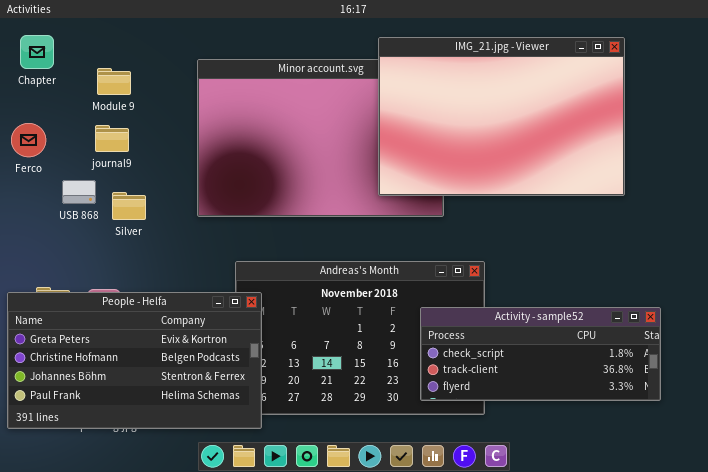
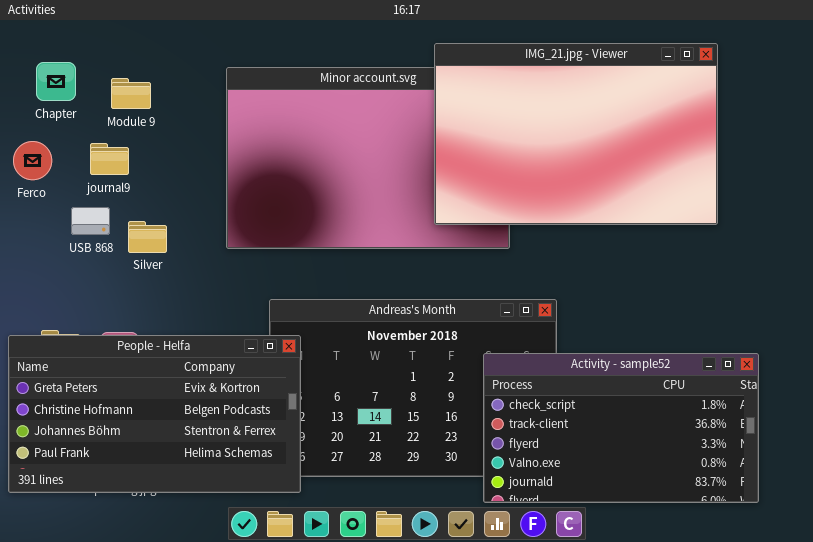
Chapter: [20,35,54,69] -> [36,62,76,101], moved
journal9: [95,125,129,152] -> [90,143,129,175], moved
Activity - sample52: [420,307,661,401] -> [483,353,759,503], resized

